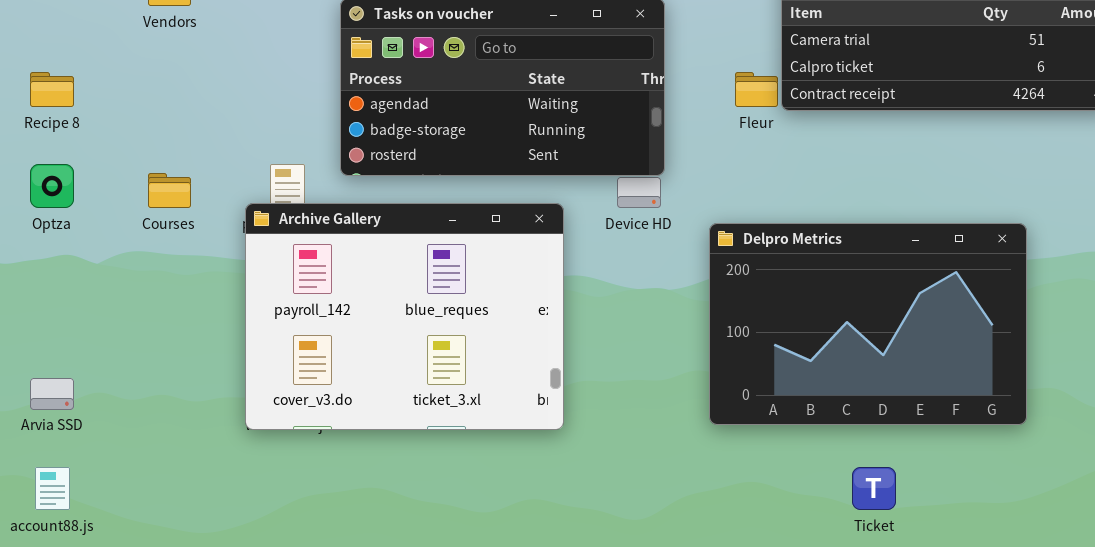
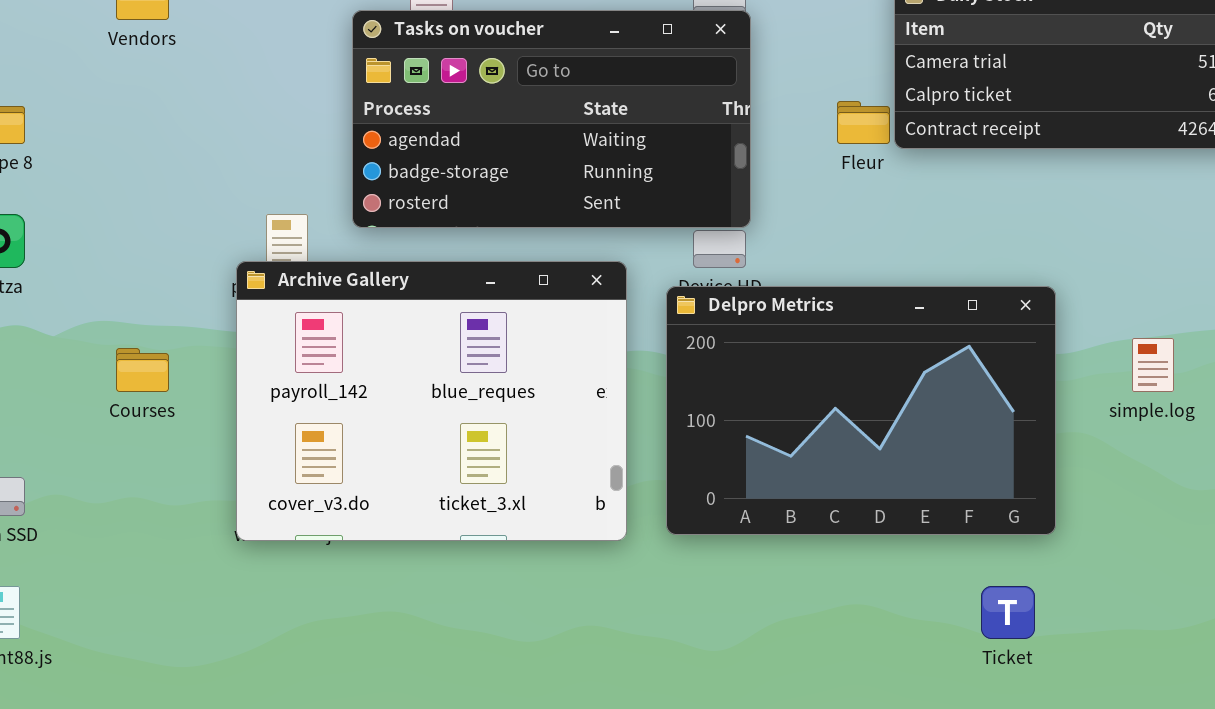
Courses: [148,173,191,208] -> [116,348,169,392], moved
Delpro Metrics: [709,223,1027,425] -> [666,286,1056,535], moved

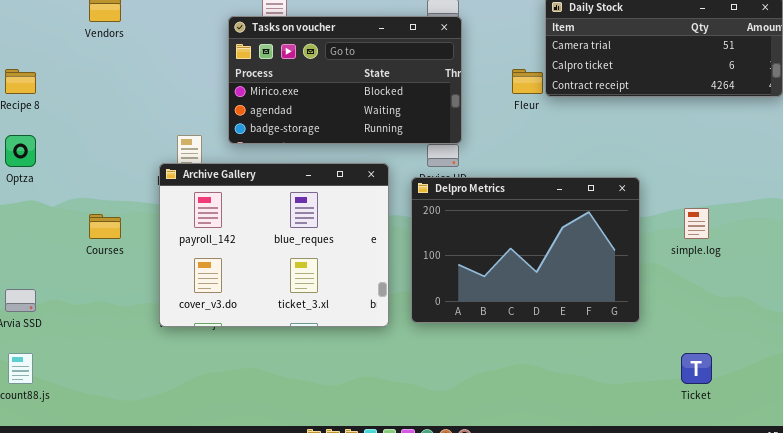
Tasks on voucher: [352,10,751,228] -> [228,16,462,144], scrolled up 1 row
Ticket: [981,586,1035,639] -> [681,353,712,384], moved

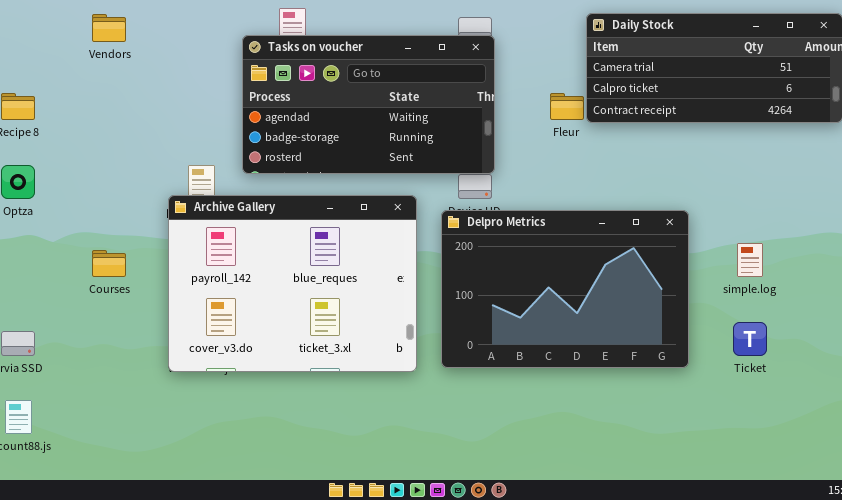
Tasks on voucher: [228,16,462,144] -> [242,35,495,174], scrolled down 1 row
Ticket: [681,353,712,384] -> [733,322,767,356], moved

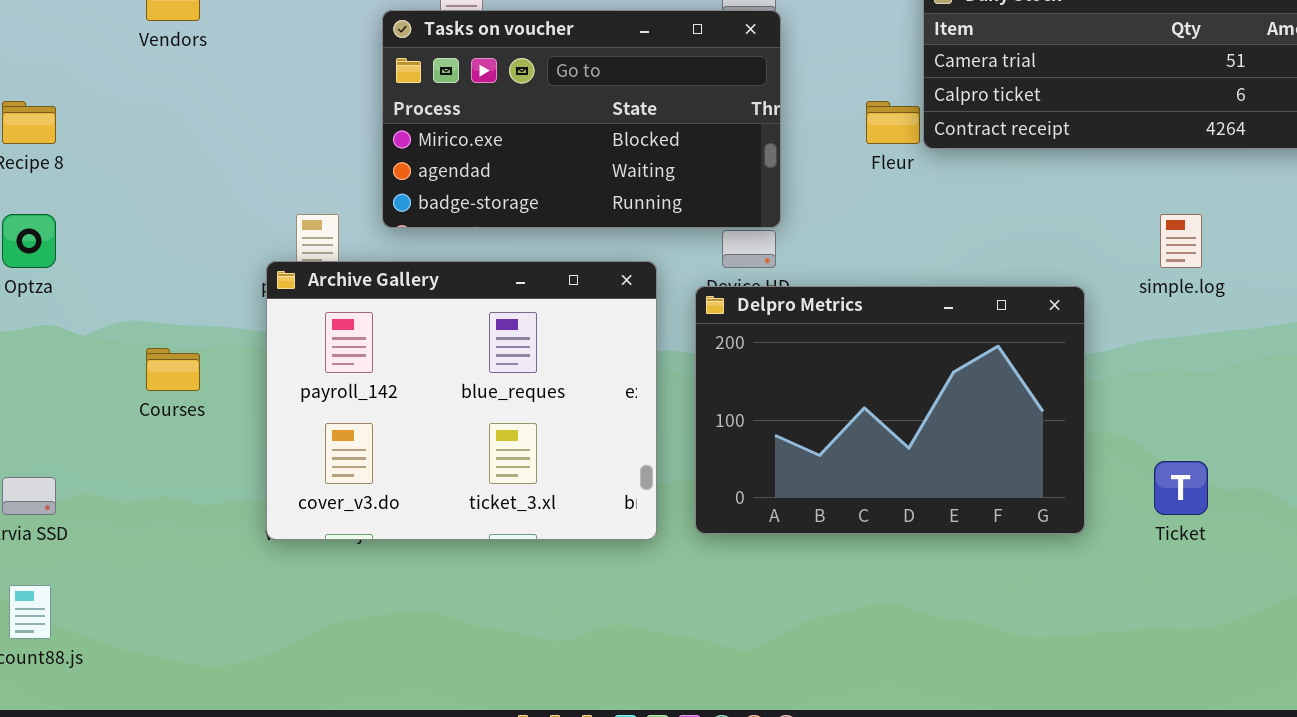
Tasks on voucher: [242,35,495,174] -> [382,10,781,228], scrolled up 1 row
simple.log: [737,243,763,277] -> [1160,214,1202,268], moved

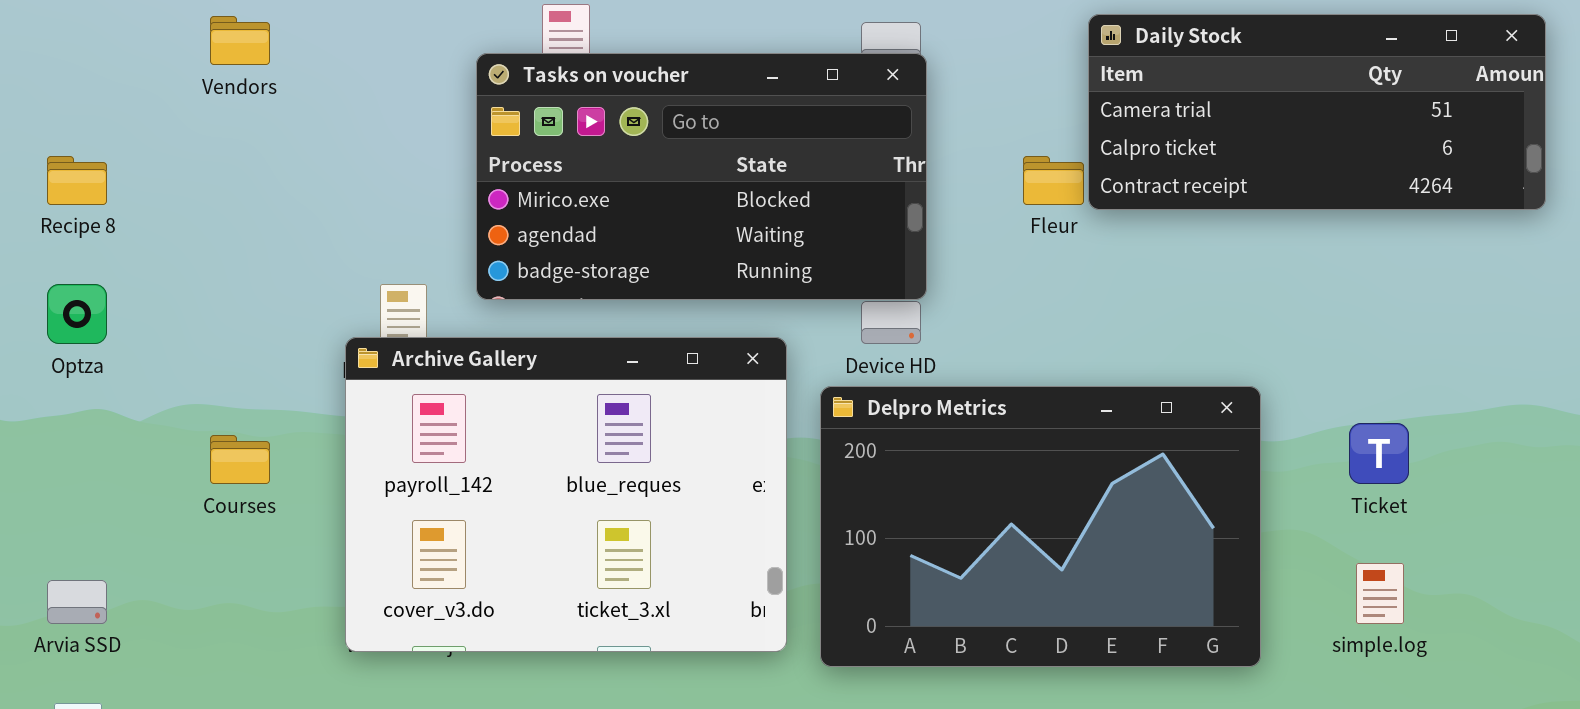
simple.log: [1160,214,1202,268] -> [1356,563,1404,624], moved
Delpro Metrics: [695,286,1085,534] -> [820,386,1261,667], moved
Ticket: [1154,461,1208,515] -> [1349,423,1409,484], moved

